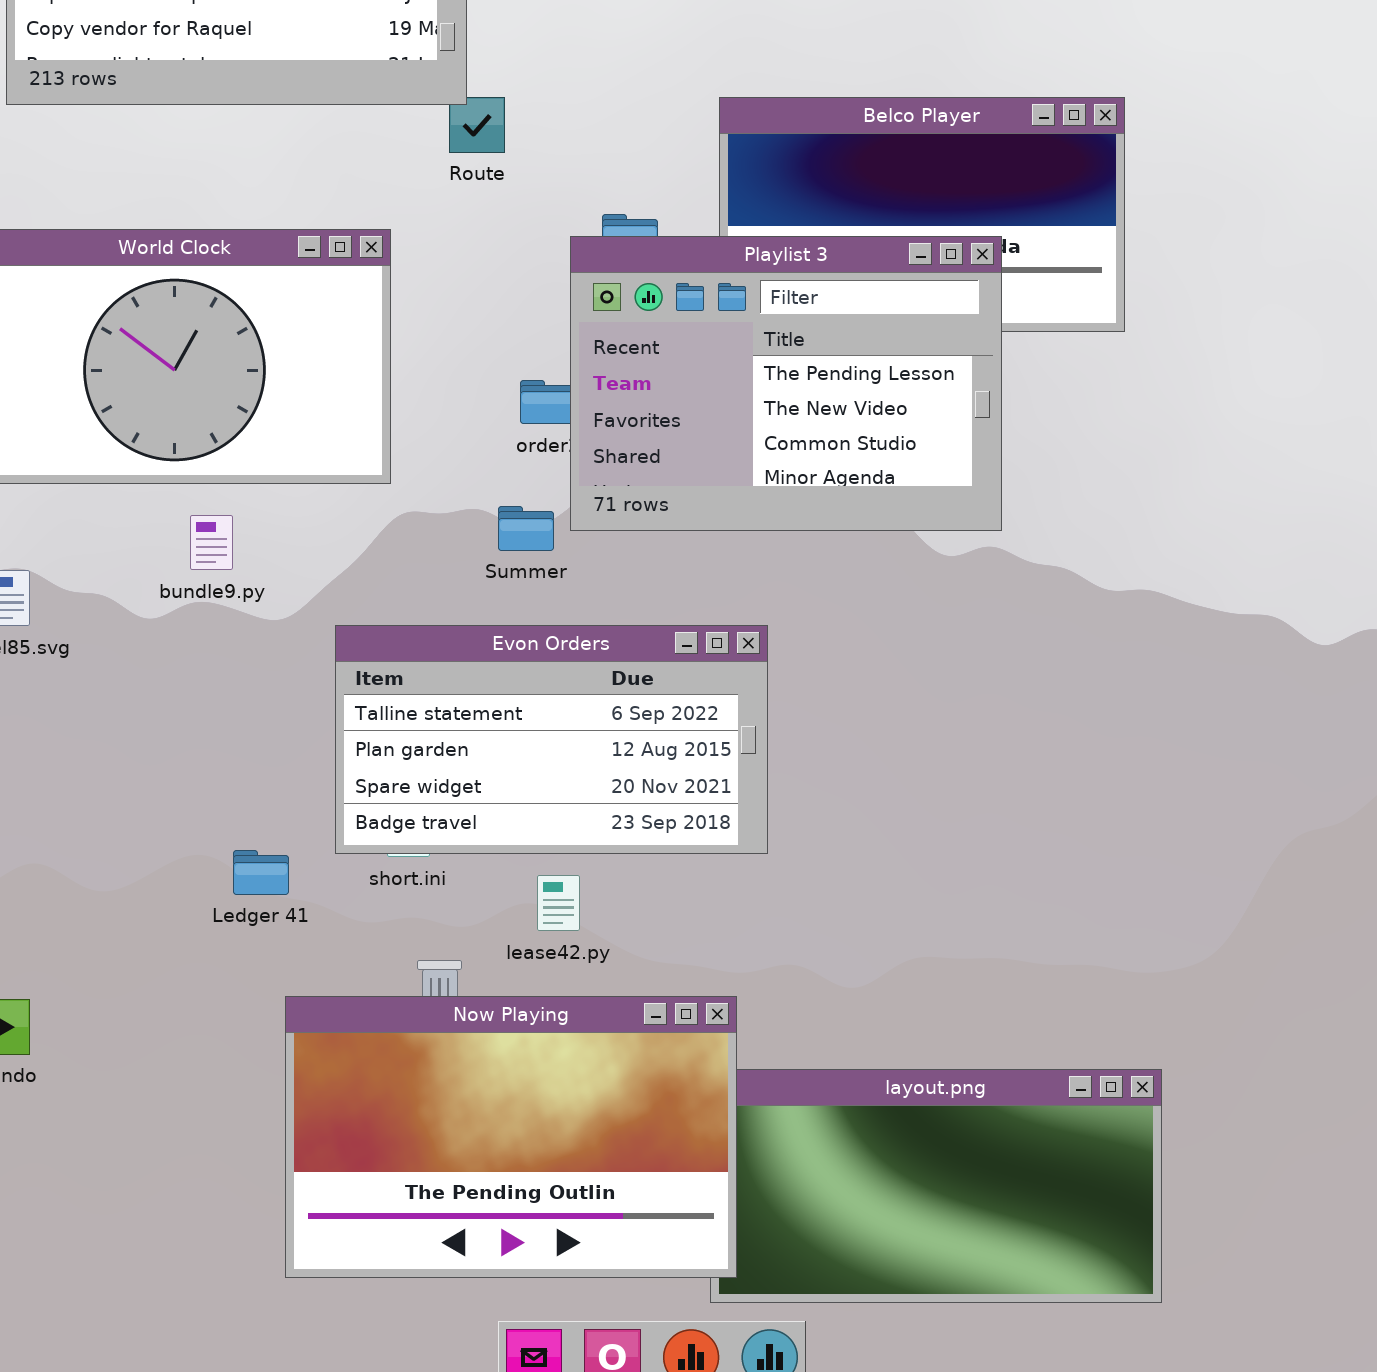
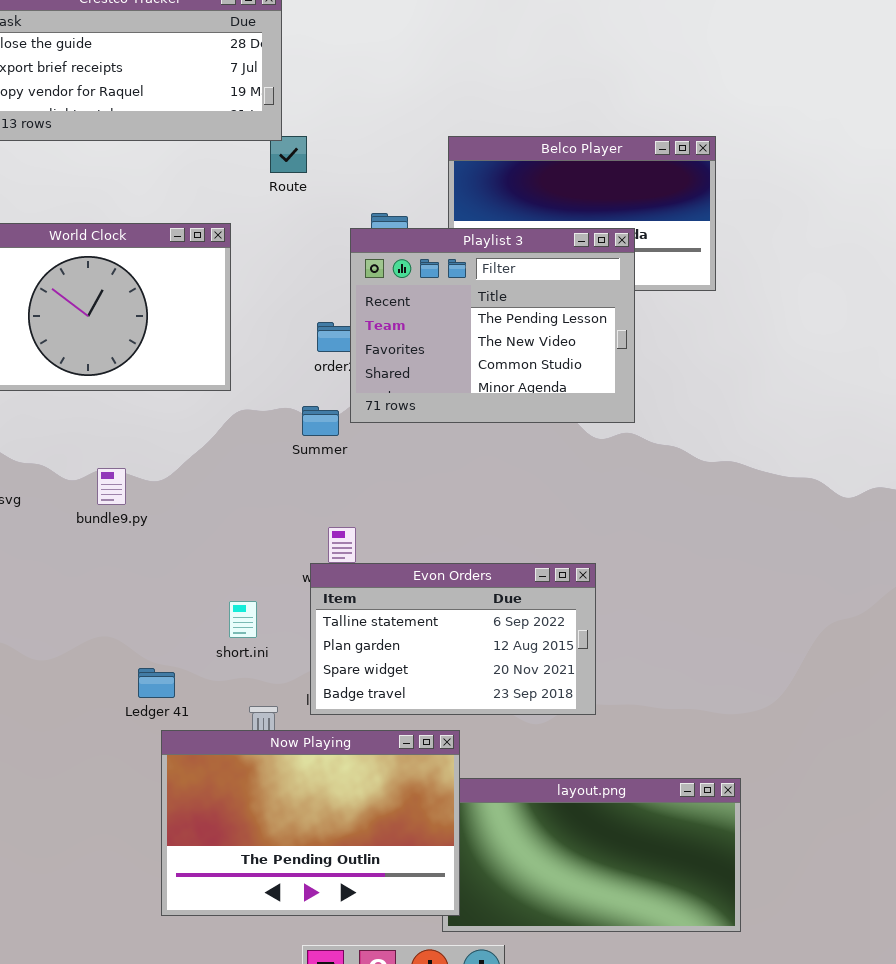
bundle9.py: [190,515,233,570] -> [97,468,126,505], moved
Evon Orders: [335,625,768,854] -> [310,563,596,715], moved
Ledger 41: [233,850,289,895] -> [138,668,175,698], moved

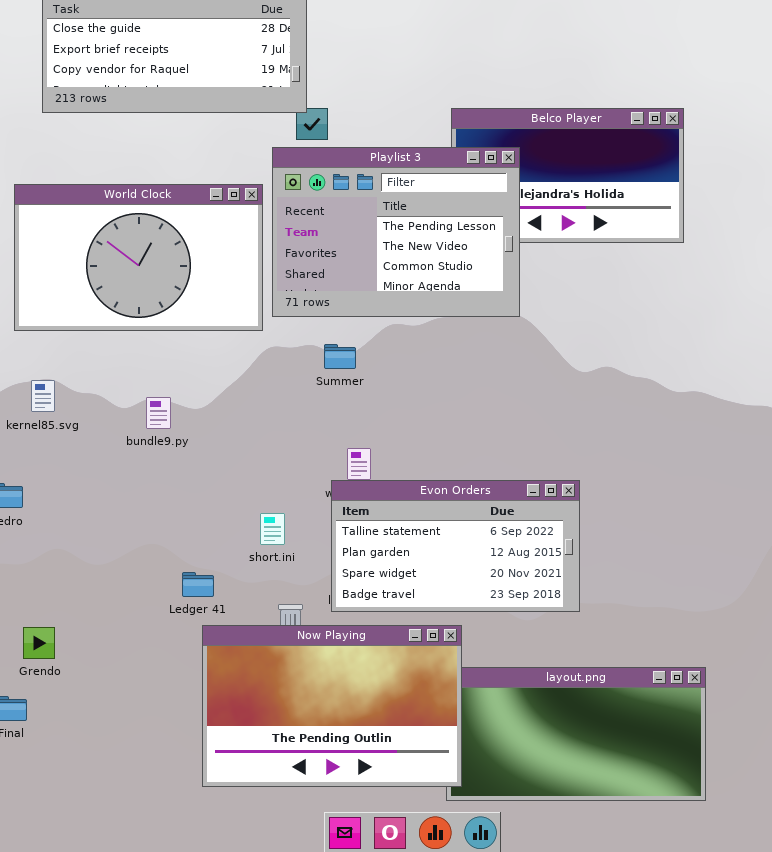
Playlist 3: [350,228,635,423] -> [272,147,520,317], moved

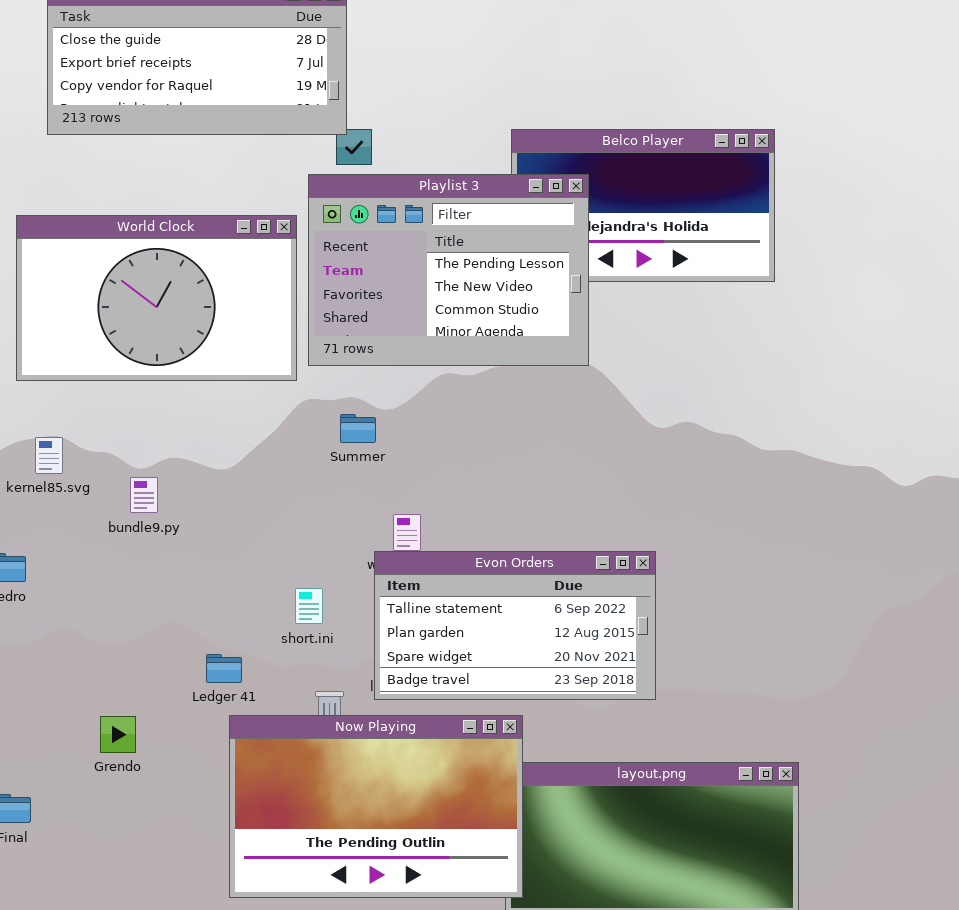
Summer: [324,344,356,369] -> [340,414,376,443], moved
bundle9.py: [146,397,171,429] -> [130,477,158,513], moved
Grendo: [23,627,55,659] -> [100,716,136,753], moved

